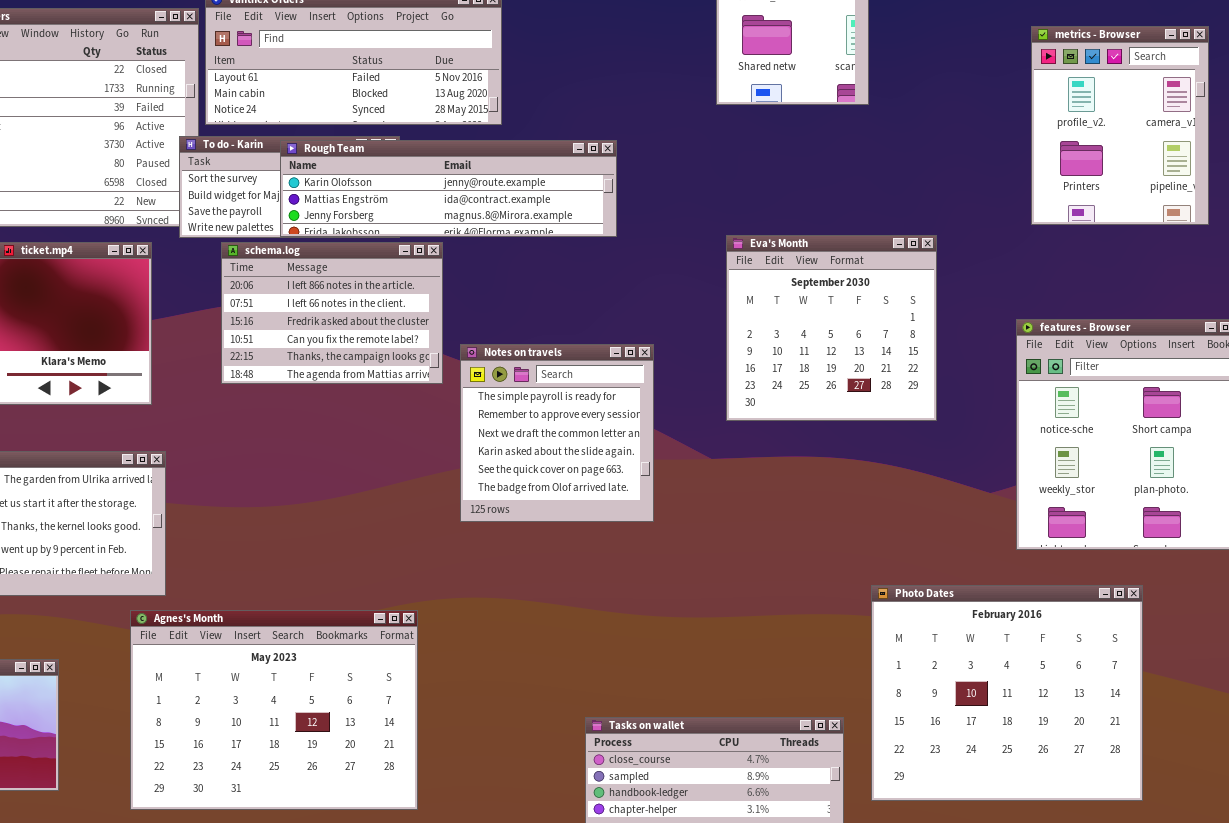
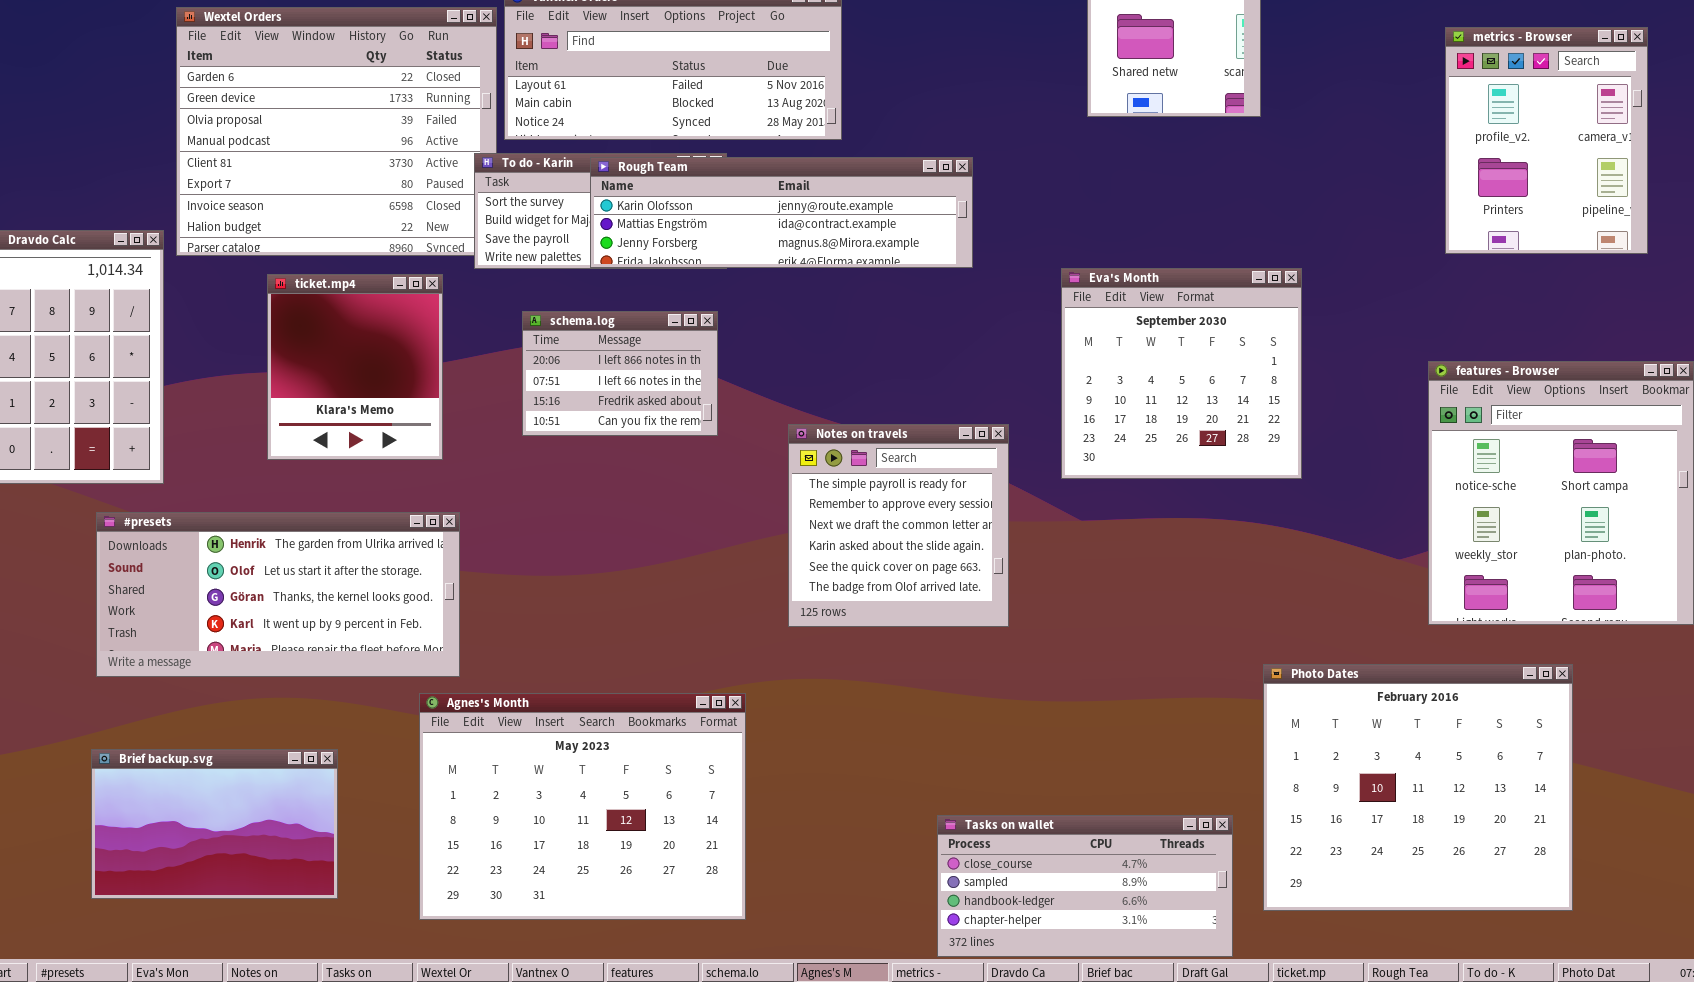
Eva's Month: [726,235,937,421] -> [1061,268,1302,479], moved
schema.log: [221,242,443,384] -> [522,311,718,436], resized
Notes on travels: [460,344,654,522] -> [788,424,1009,627], moved

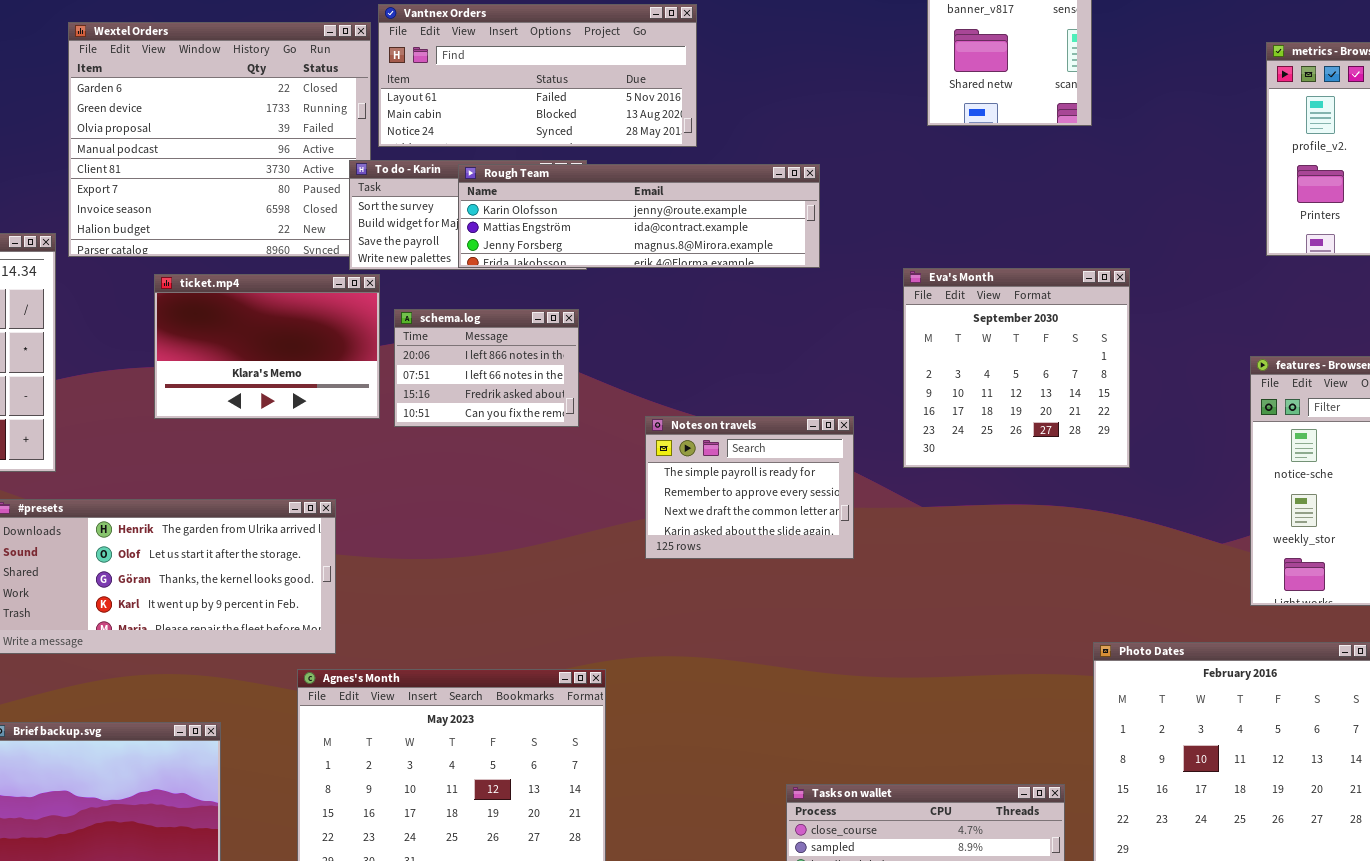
ticket.mp4: [267,274,443,460] -> [154,274,380,419], resized
Notes on travels: [788,424,1009,627] -> [645,416,854,559], resized

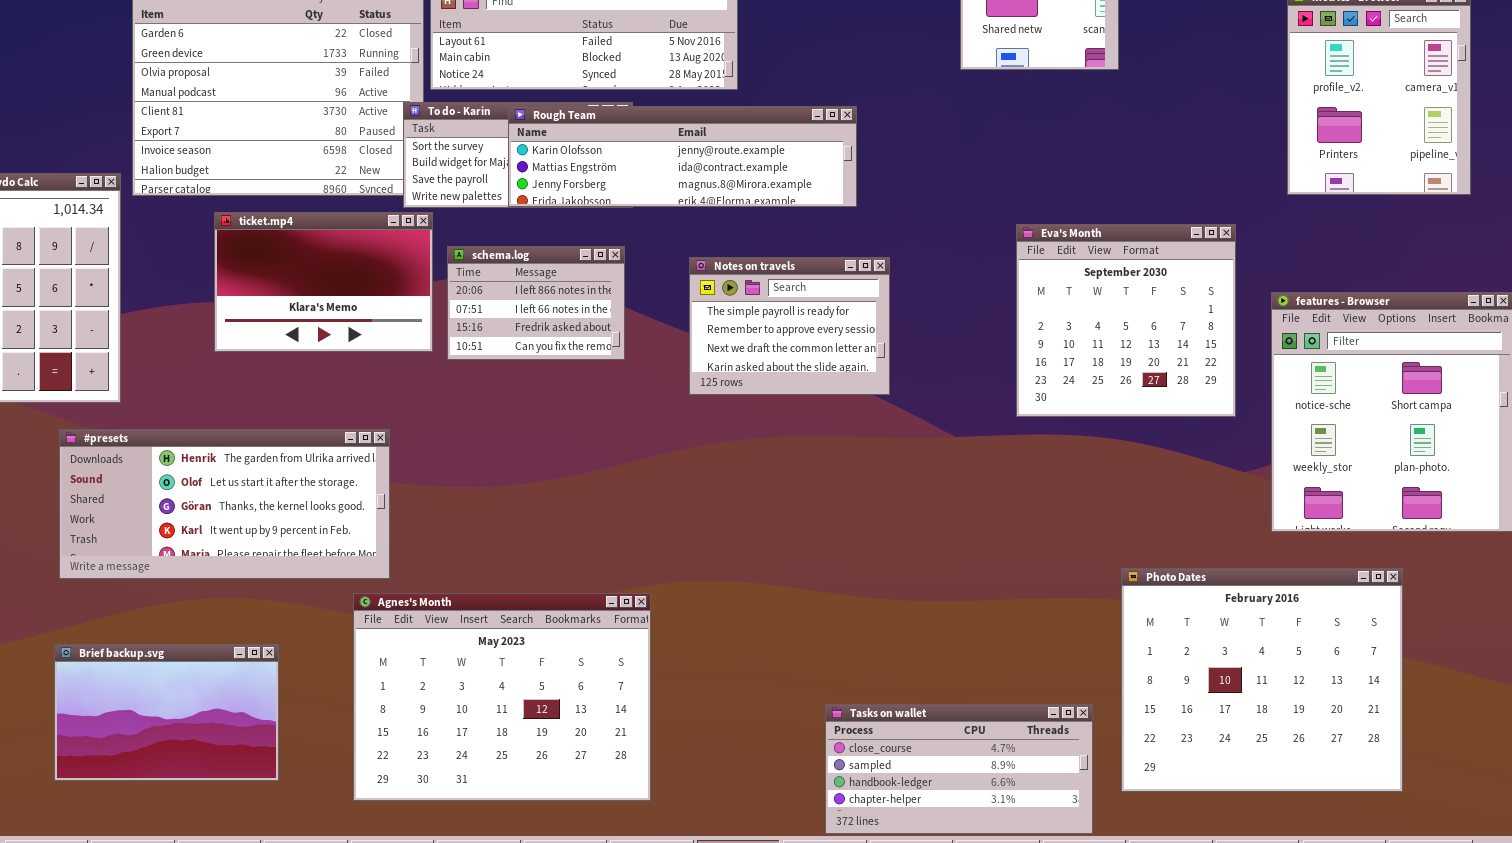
Eva's Month: [903,268,1130,468] -> [1016,224,1236,417], moved
Notes on travels: [645,416,854,559] -> [689,257,890,395], moved

